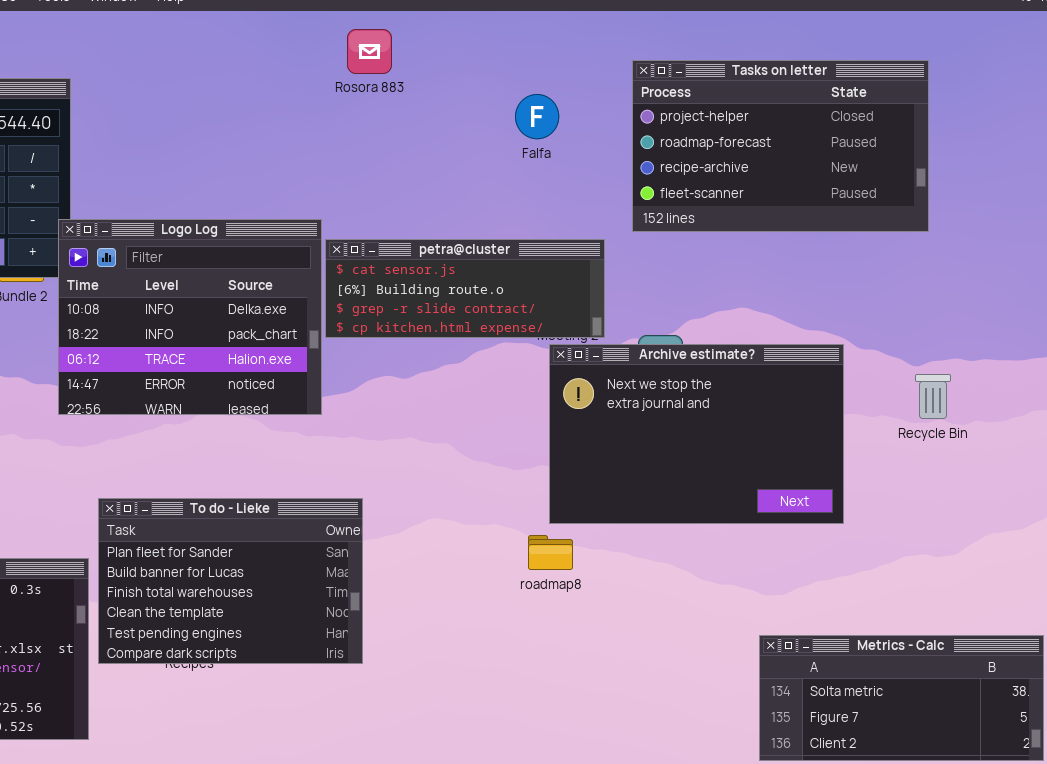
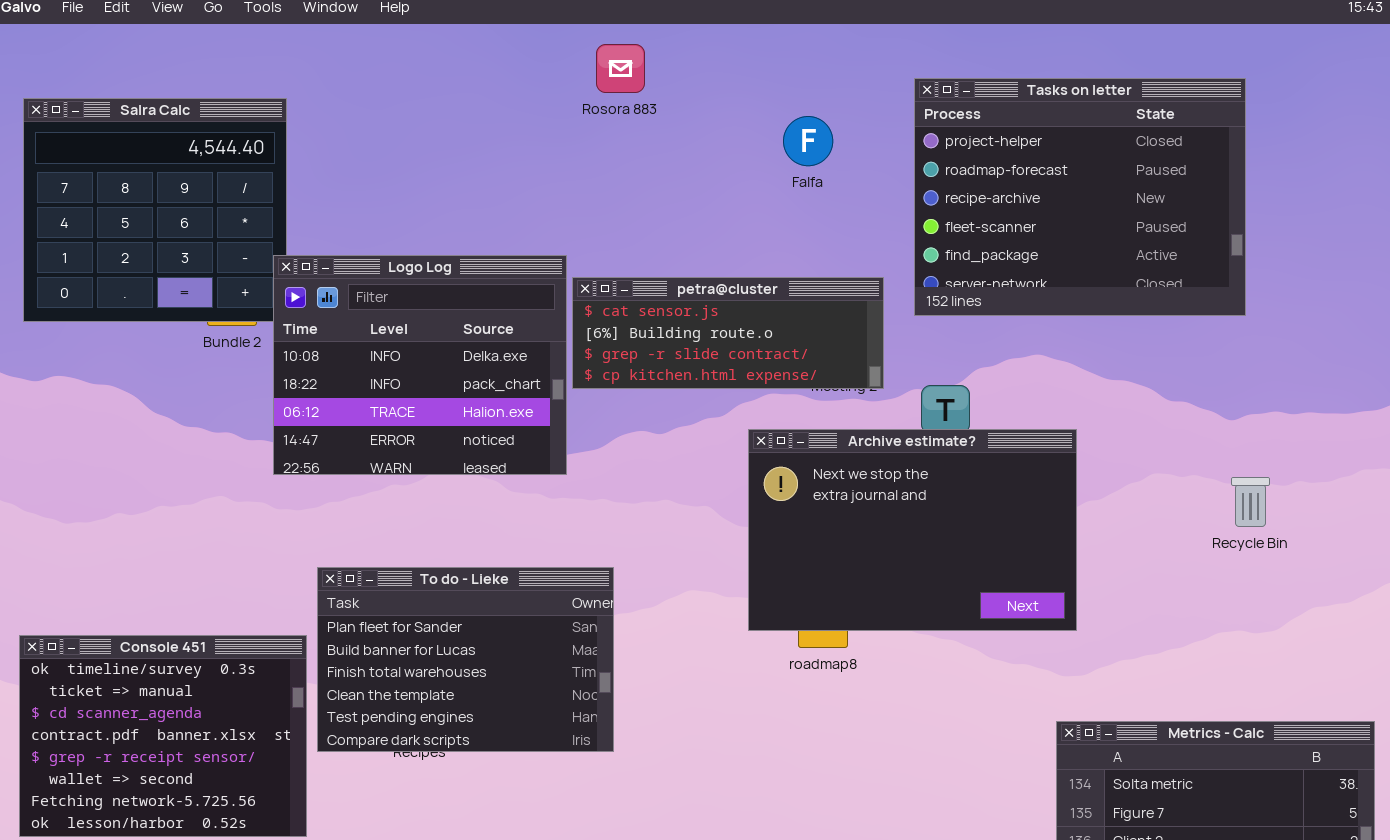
Tasks on letter: [632,60,929,232] -> [914,78,1246,316], resized
Archive estimate?: [549,344,844,524] -> [748,429,1077,631], moved
Recycle Bin: [915,374,951,419] -> [1231,477,1270,527], moved

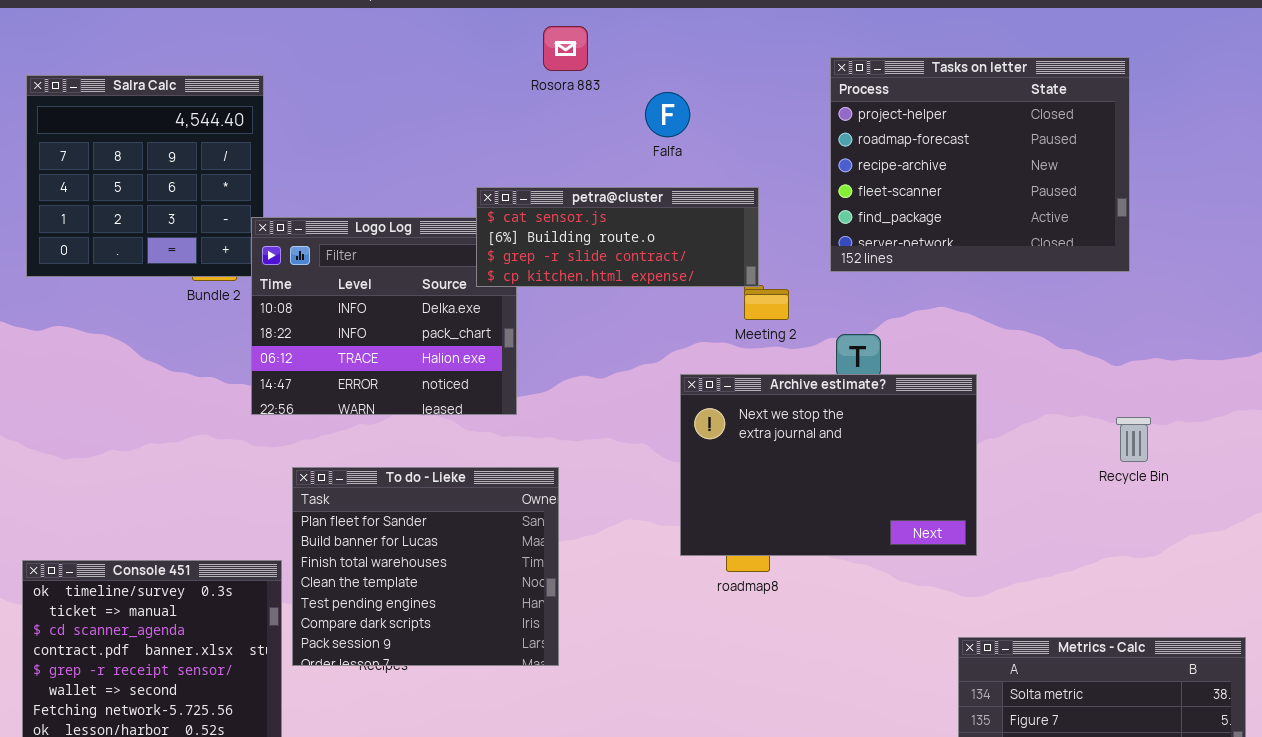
Falfa: [783,116,833,166] -> [645,92,690,137], moved
petra@cluster: [572,277,884,389] -> [476,187,759,287], moved
To do - Lieke: [317,567,614,752] -> [292,467,559,666], resized

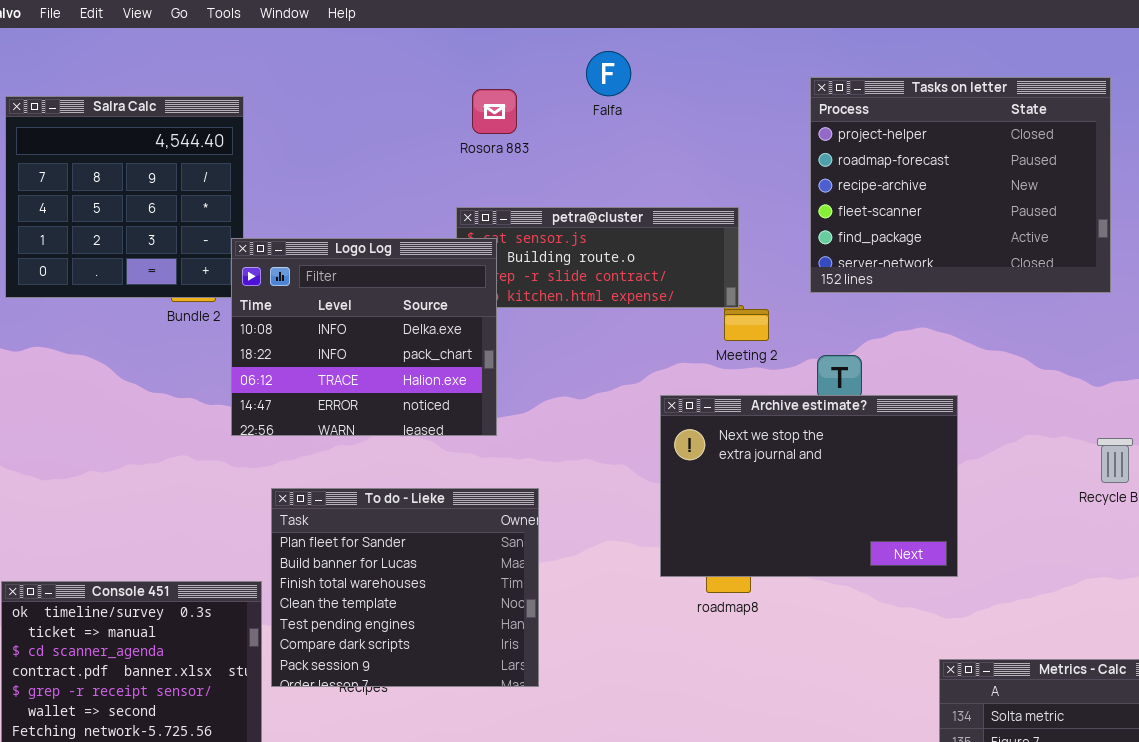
Rosora 883: [543,26,588,71] -> [472,89,517,134], moved
Falfa: [645,92,690,137] -> [586,51,631,96], moved
Logo Log: [251,217,517,415] -> [231,238,497,436], raised

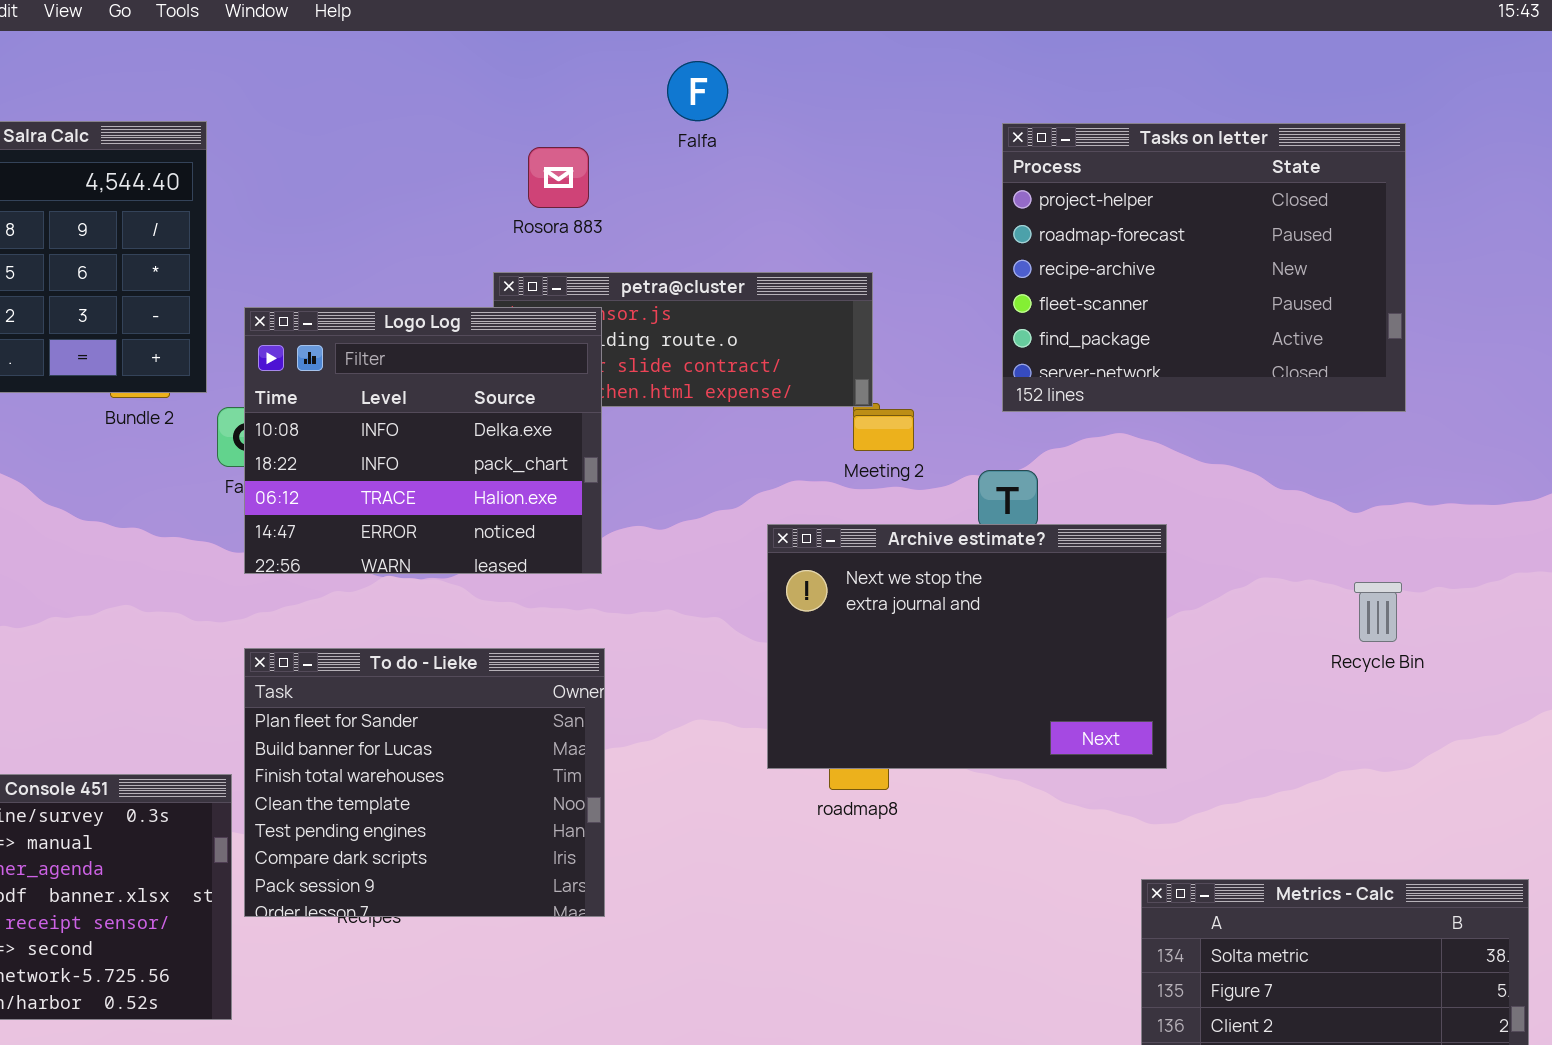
Tasks on letter: [810,77,1111,293] -> [1002,123,1406,412], moved
Rosora 883: [472,89,517,134] -> [528,147,589,208], moved
Logo Log: [231,238,497,436] -> [244,307,602,574], moved

